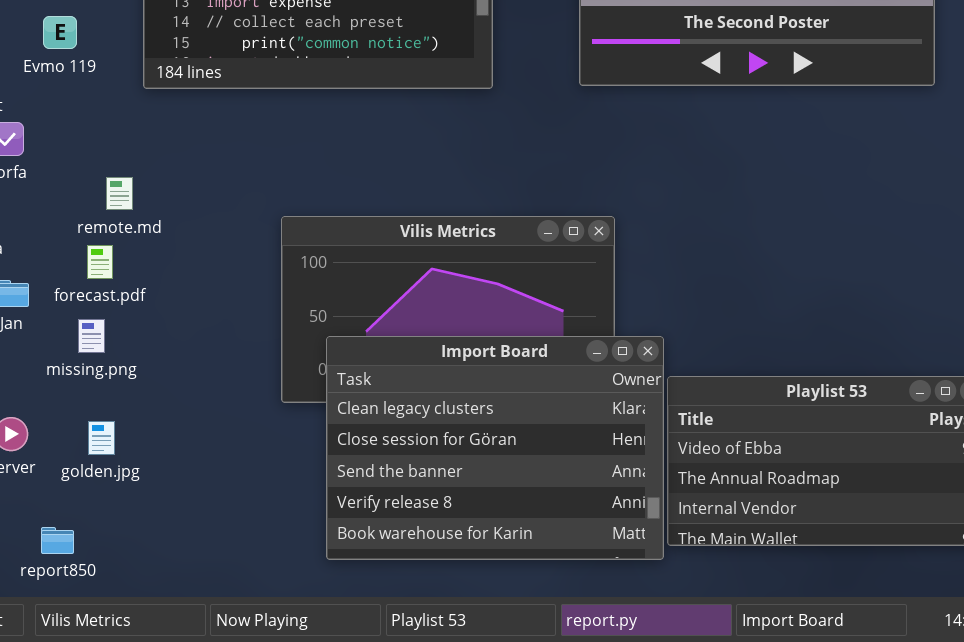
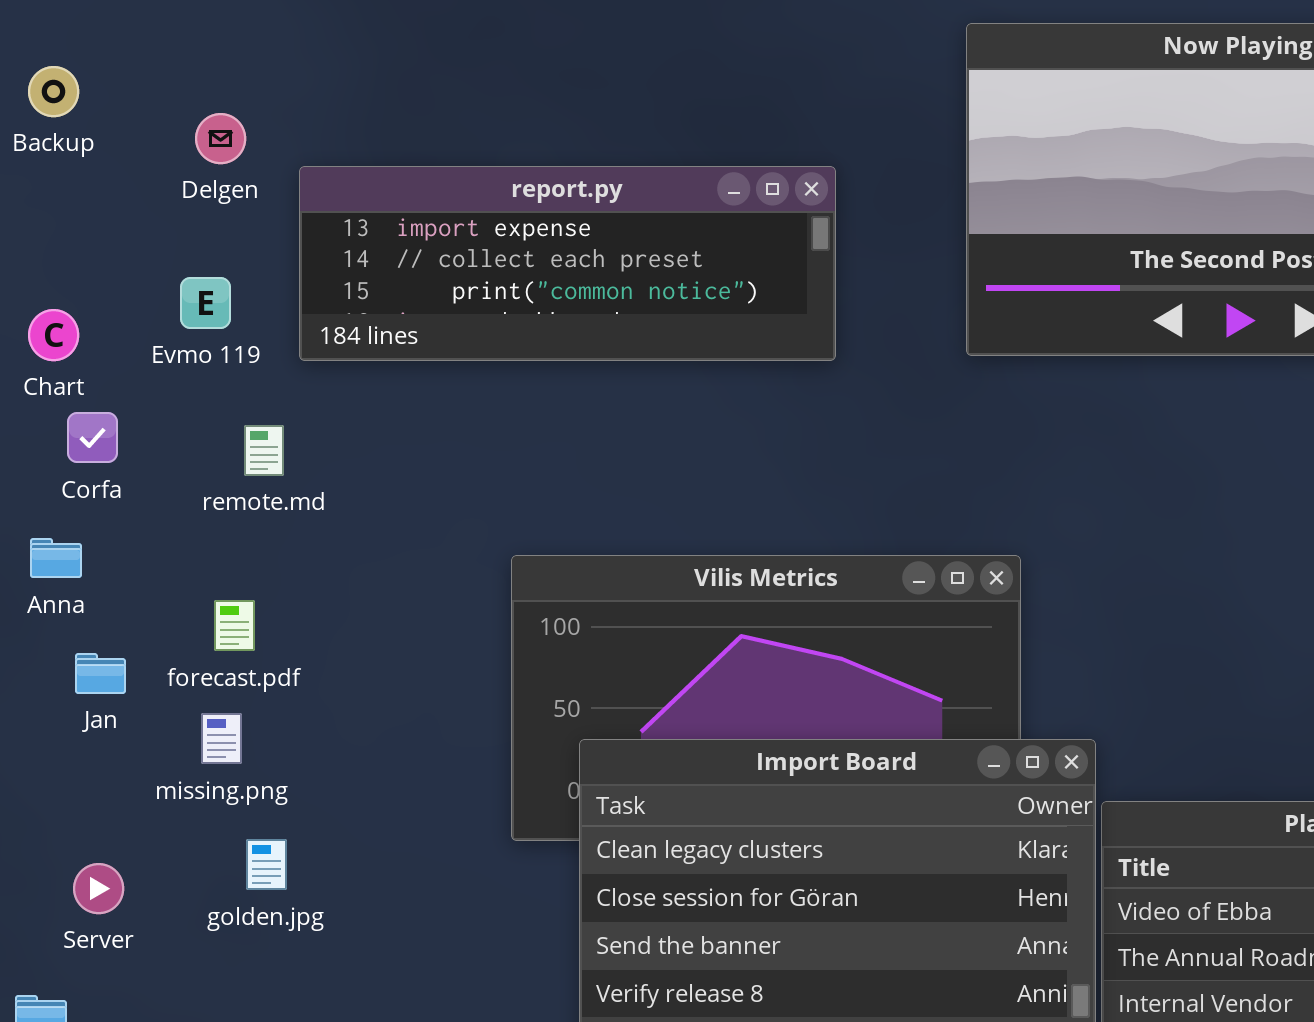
Evmo 119: [43,16,77,49] -> [180,277,231,329], moved
remote.md: [106,177,133,210] -> [244,425,284,476], moved
golden.jpg: [88,421,115,455] -> [246,839,287,890], moved

